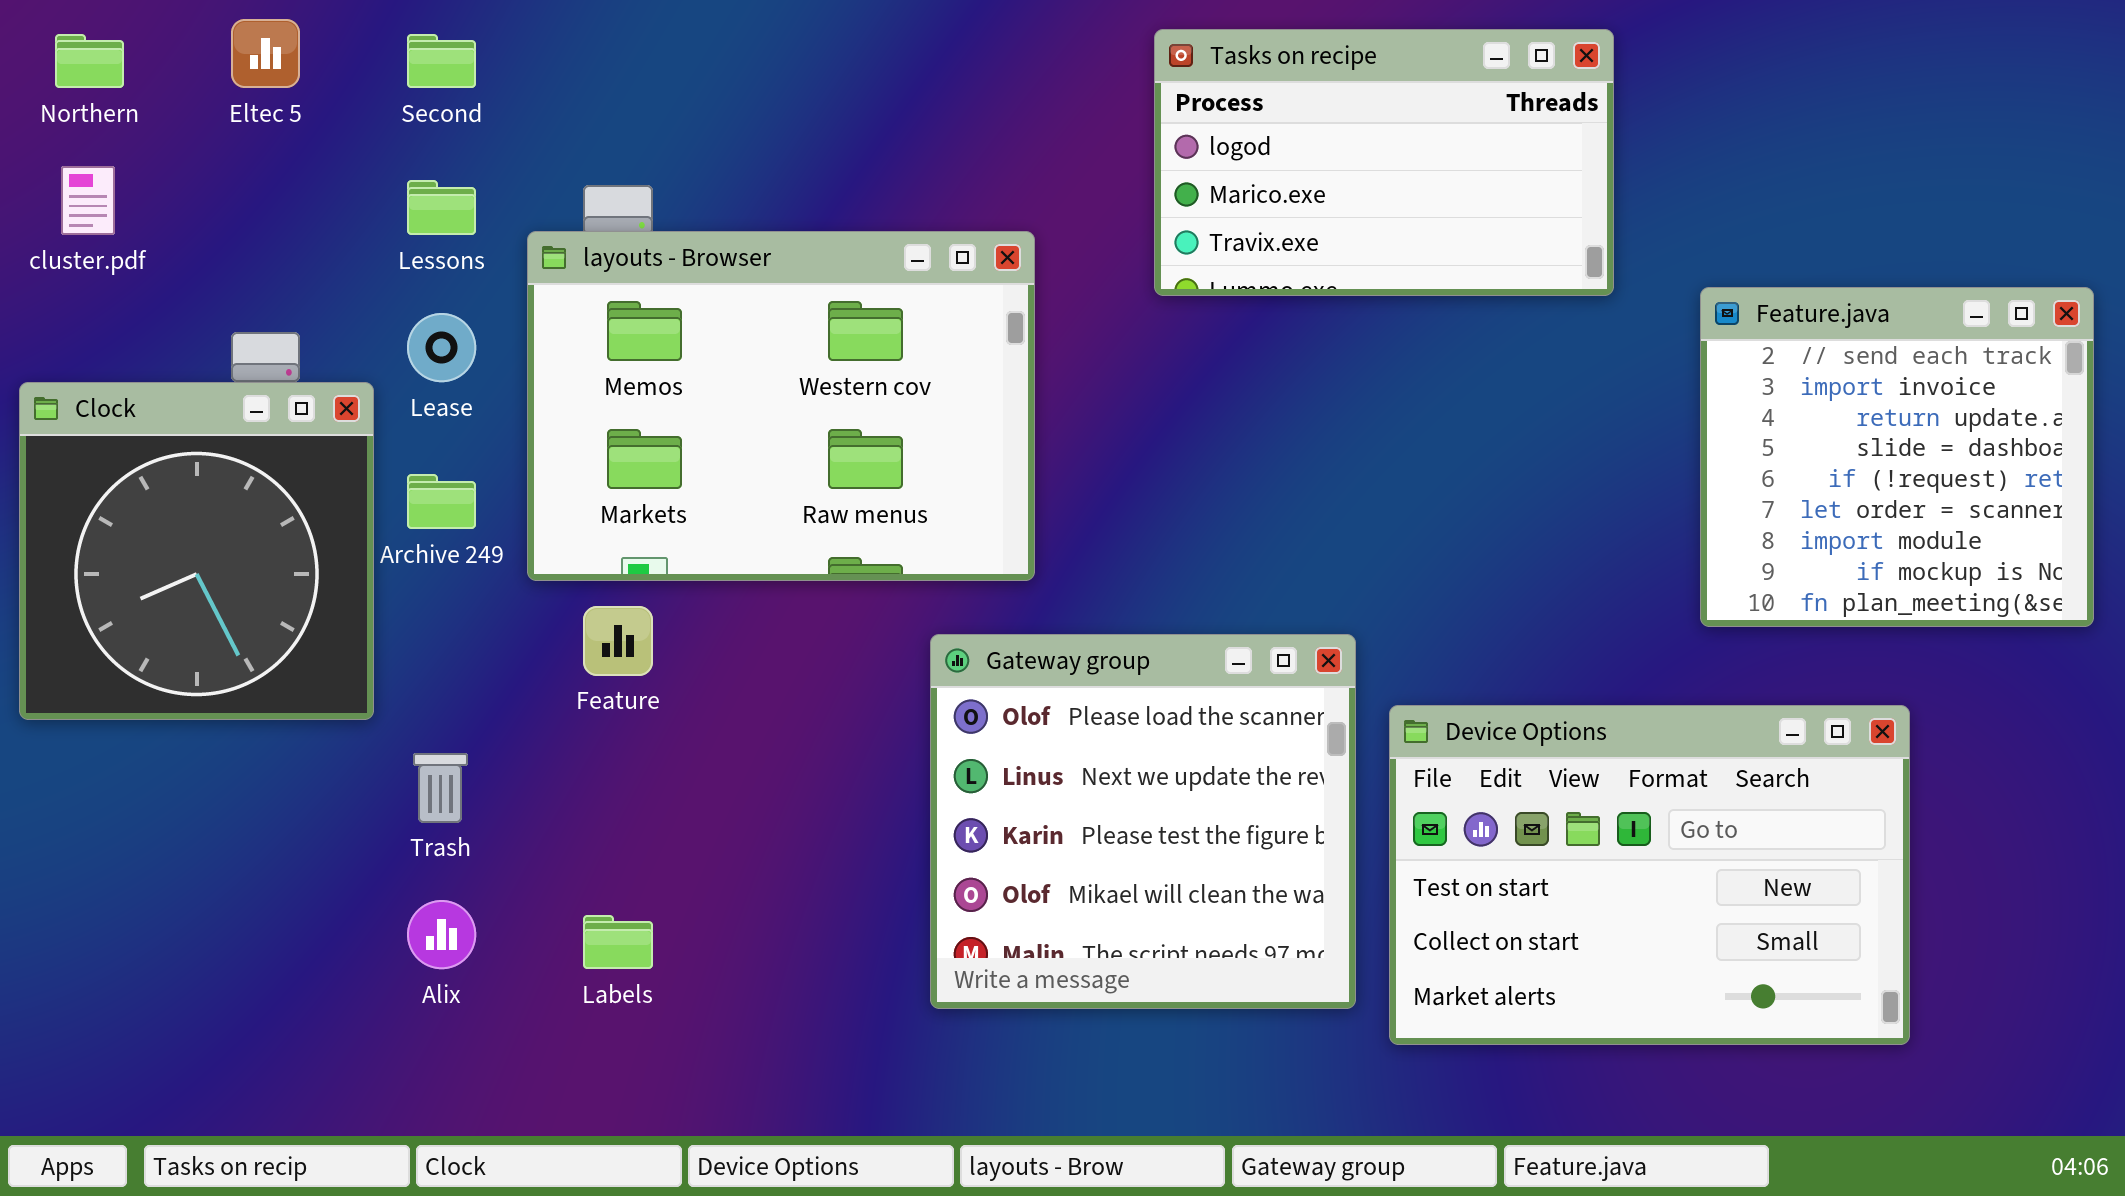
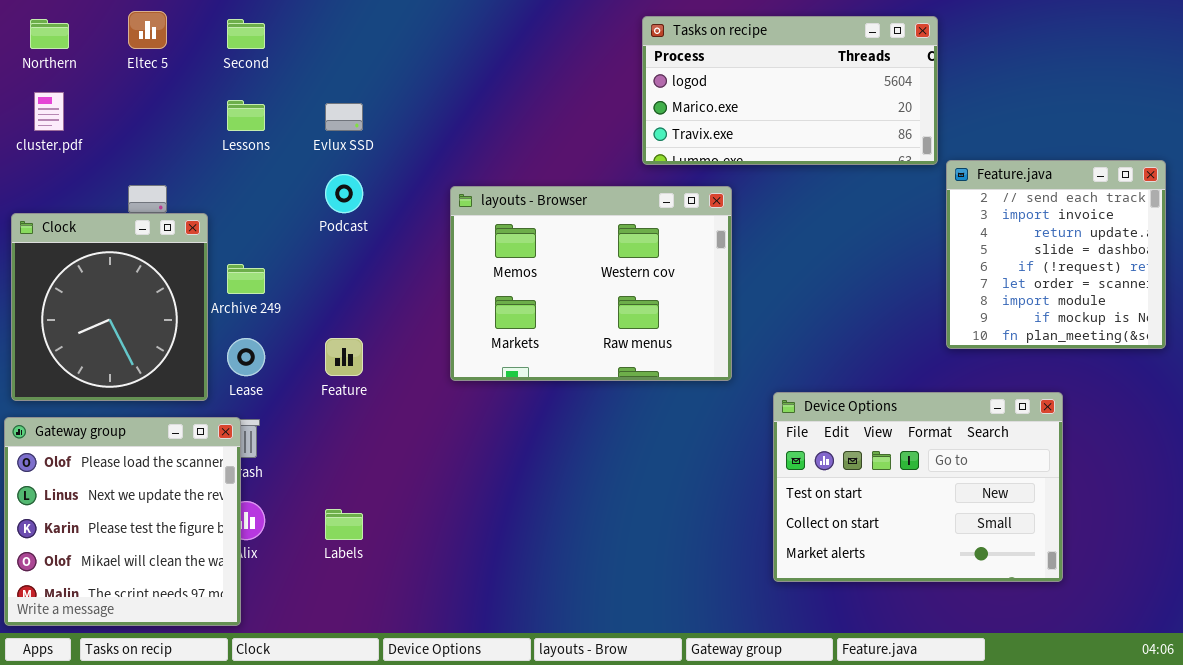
Tasks on recipe: [1154,29,1614,296] -> [642,16,938,165], resized
layouts - Browser: [527,231,1035,581] -> [450,186,732,381], moved
Lease: [407,313,476,382] -> [227,338,265,376], moved
Gateway group: [930,634,1356,1009] -> [4,417,241,626], moved

